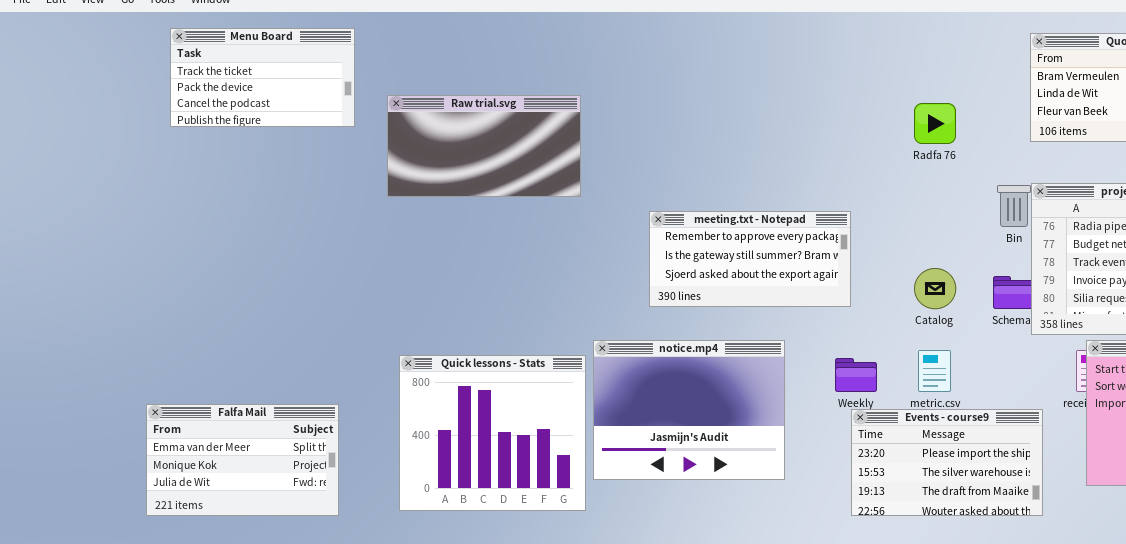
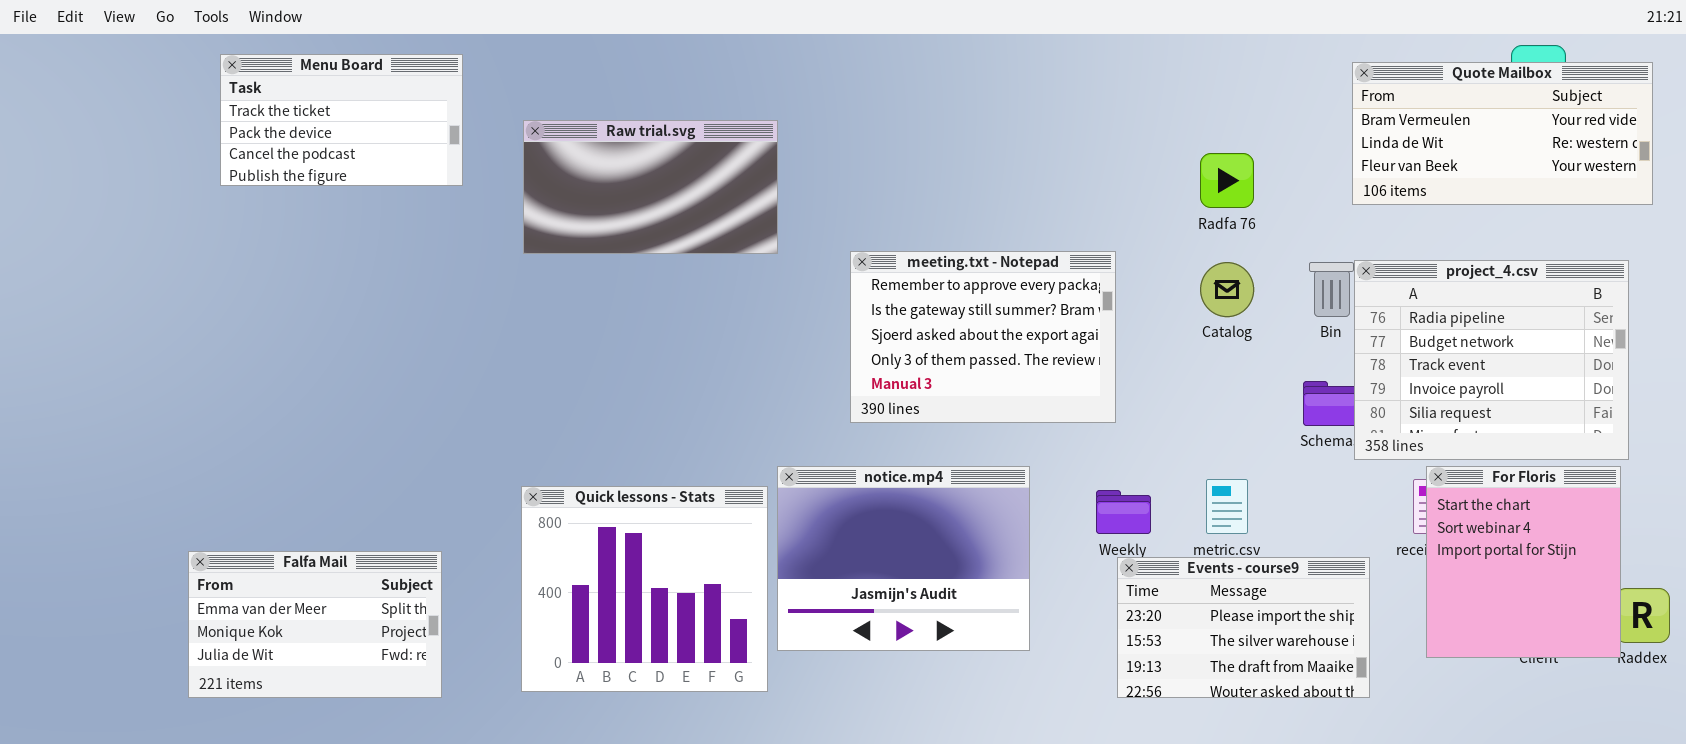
Raw trial.svg: [387,95,581,197] -> [523,120,778,254], moved
meeting.txt - Notepad: [649,211,851,307] -> [850,251,1116,423], resized
Catalog: [914,268,956,309] -> [1200,262,1254,317], moved

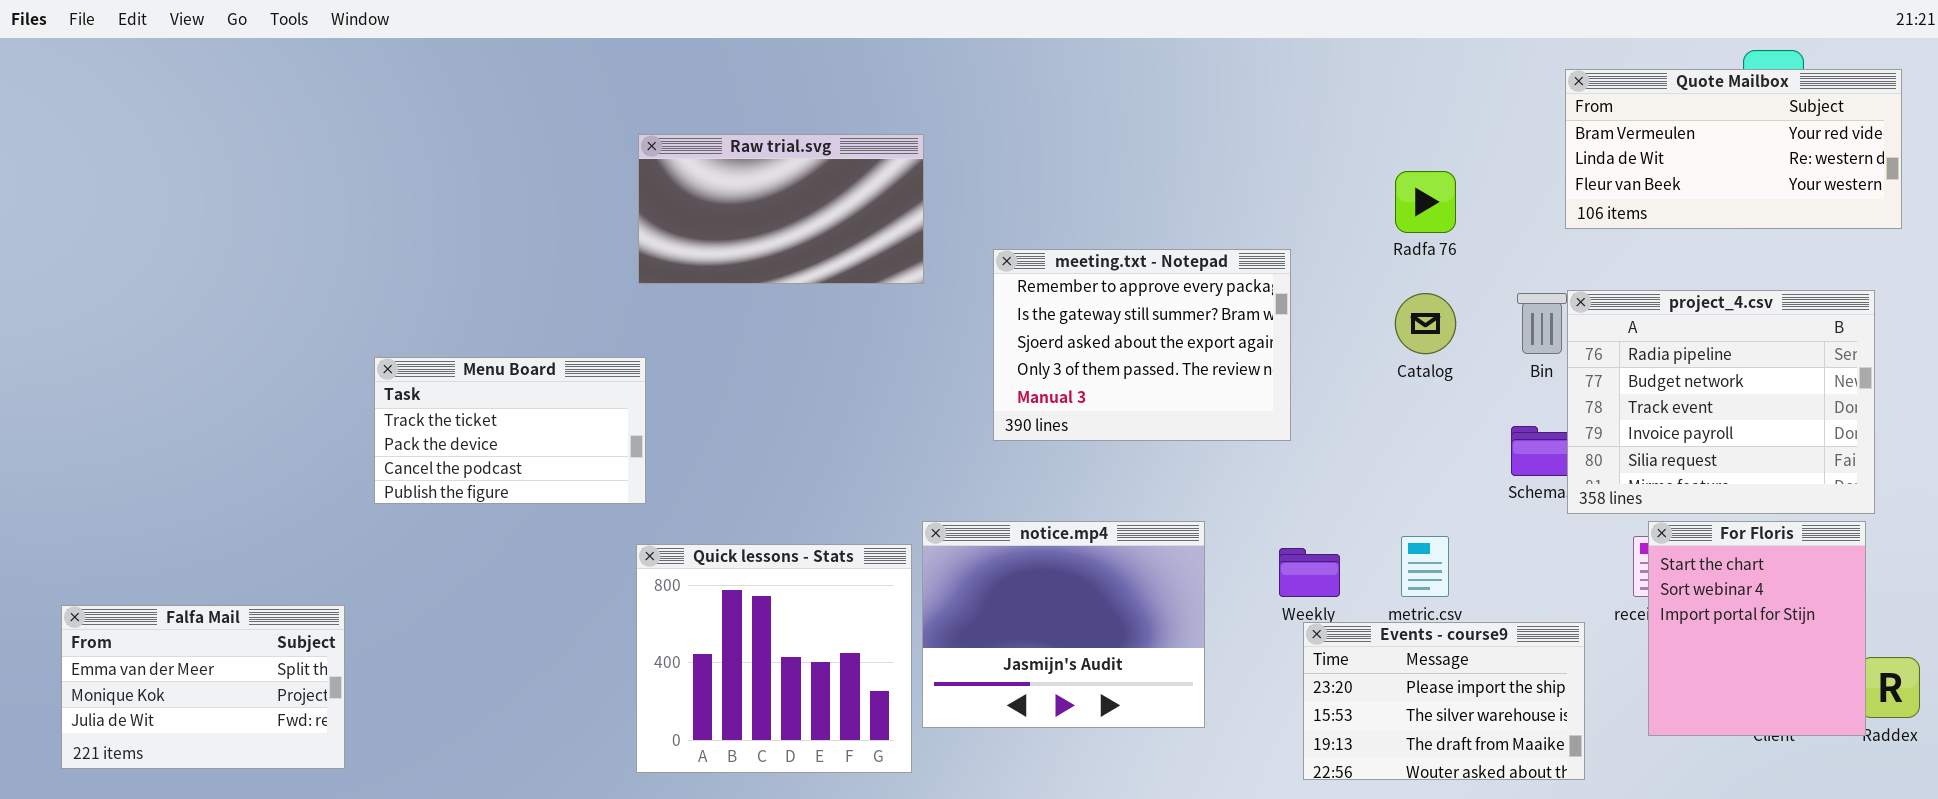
Menu Board: [220,54,463,186] -> [374,357,646,504], moved
meeting.txt - Notepad: [850,251,1116,423] -> [993,249,1291,441], moved
Falfa Mail: [188,551,442,698] -> [61,605,345,769], moved

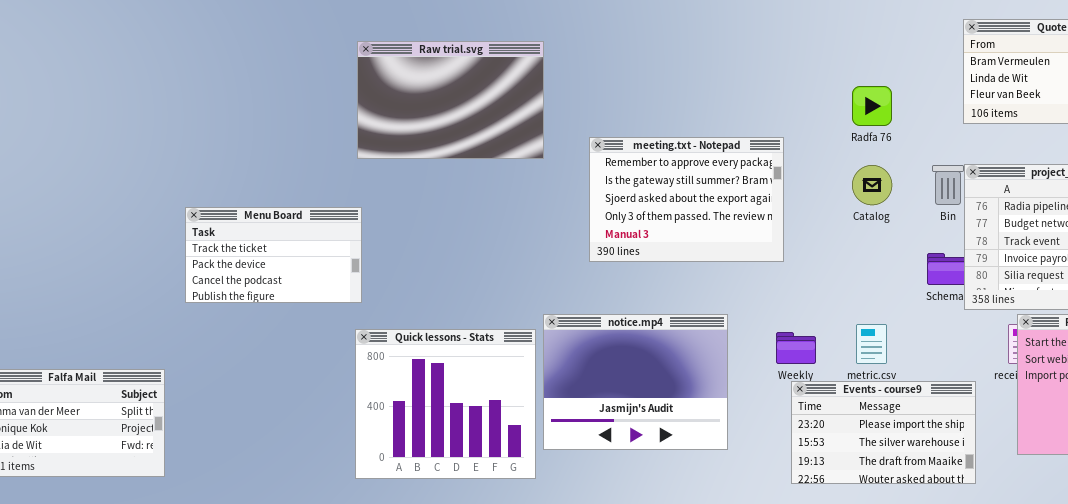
Raw trial.svg: [638,134,924,284] -> [357,41,544,159], resized

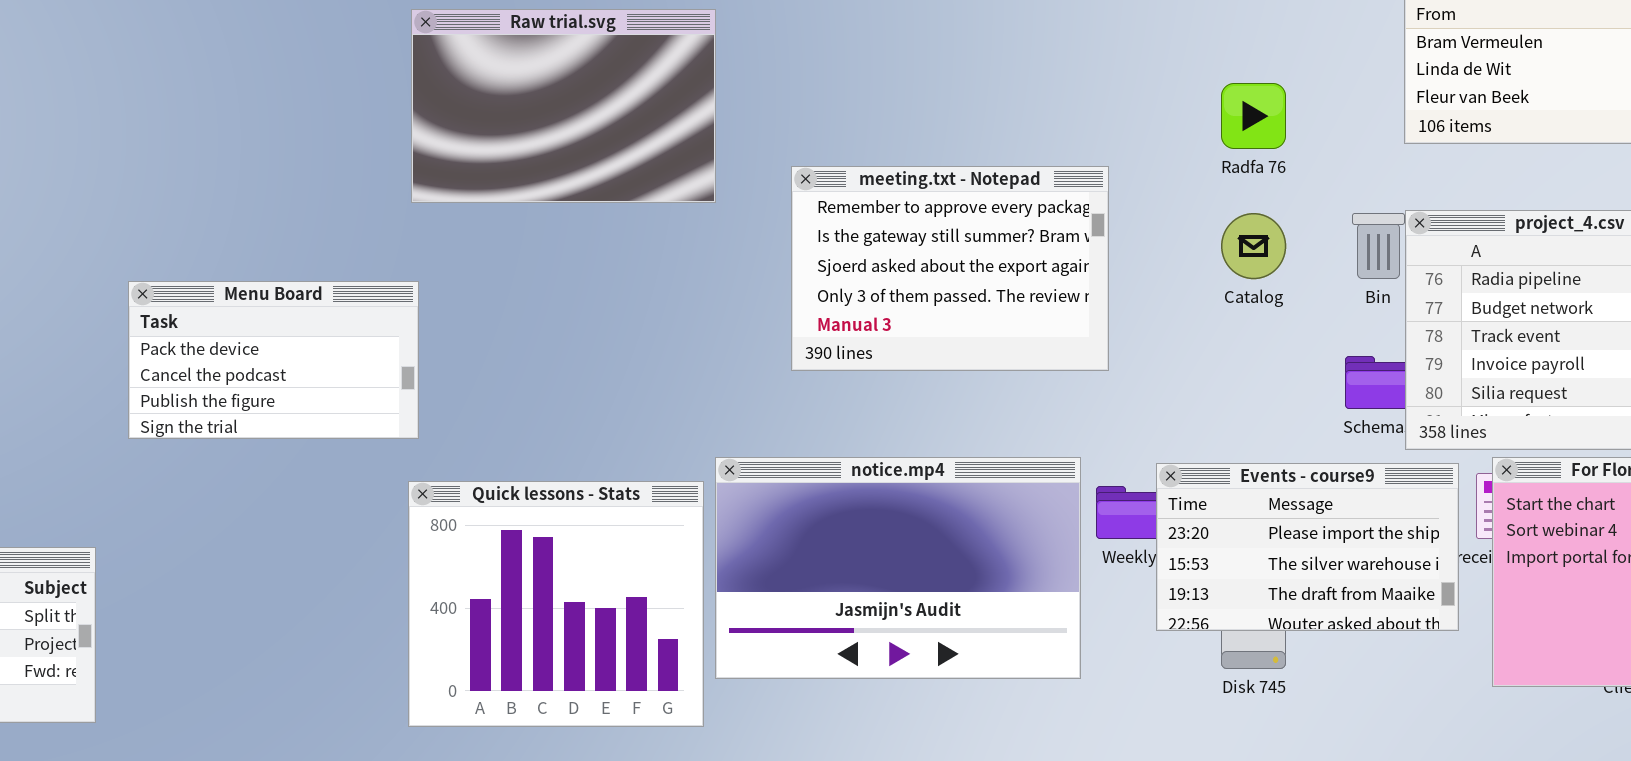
Menu Board: [185,207,362,303] -> [128,281,419,439], scrolled down 1 row
notice.mp4: [543,314,728,450] -> [715,457,1081,679], resized
Events - course9: [791,381,976,484] -> [1156,463,1459,631], moved

